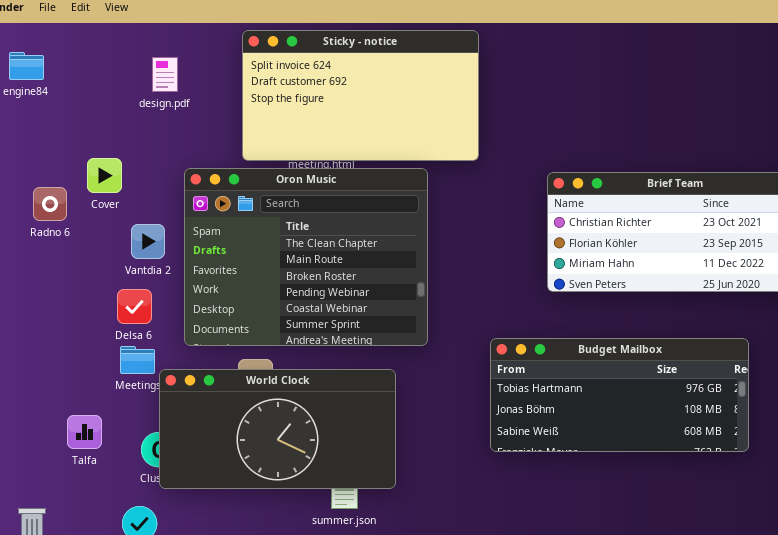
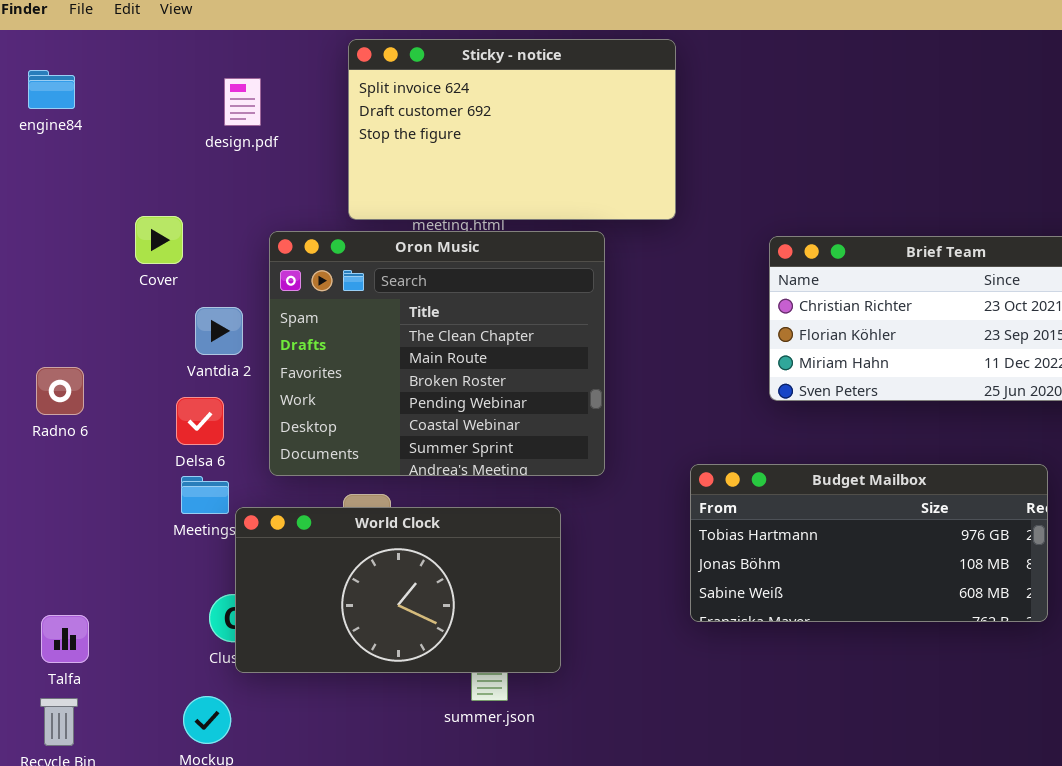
Radno 6: [33,187,67,221] -> [36,367,84,415], moved
Talfa: [67,415,102,449] -> [41,615,89,663], moved

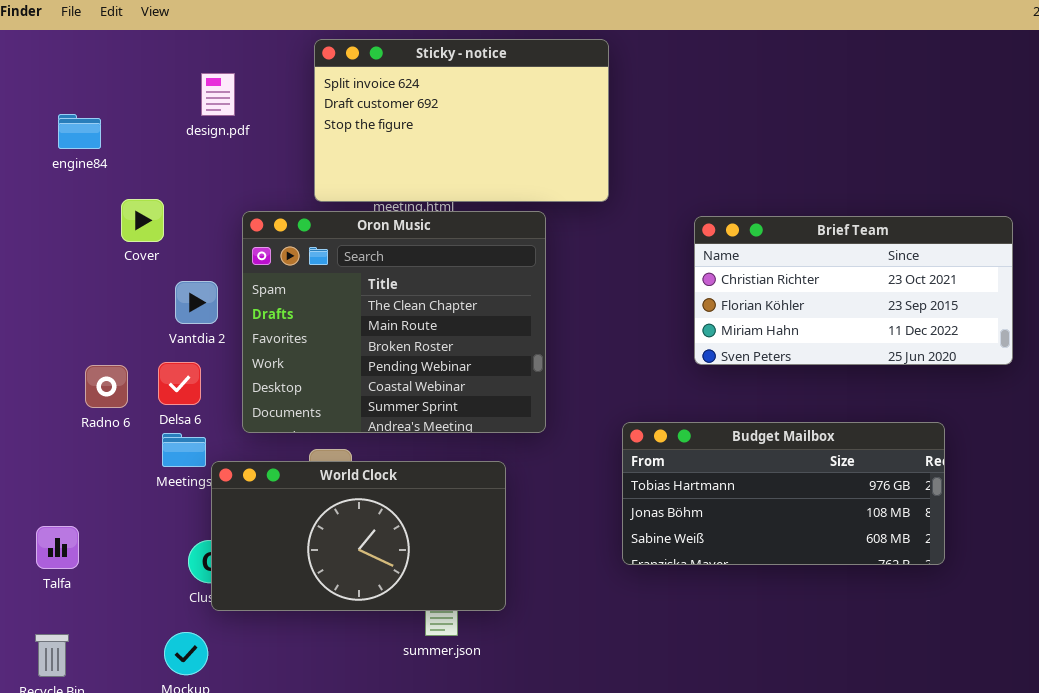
engine84: [28,70,75,109] -> [58,114,101,149], moved
Radno 6: [36,367,84,415] -> [85,365,128,408], moved
Talfa: [41,615,89,663] -> [36,526,79,569], moved

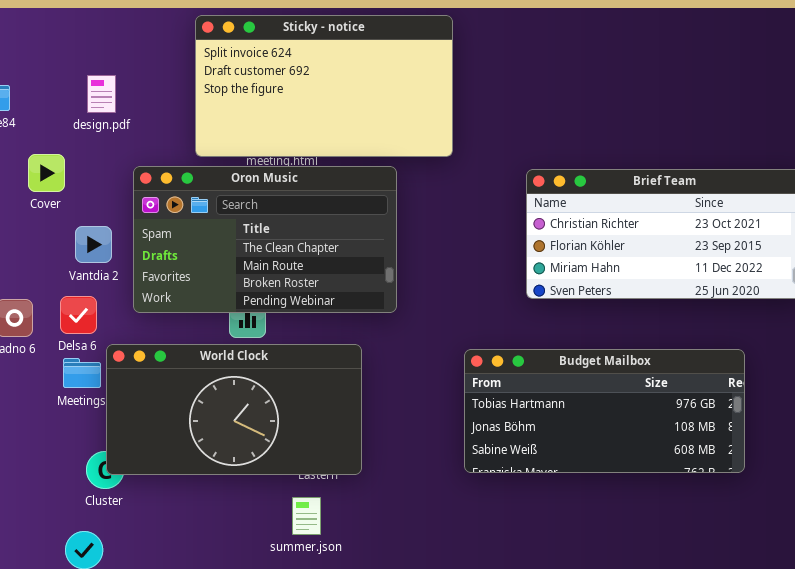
design.pdf: [201,73,235,116] -> [87,75,116,113], moved
Oron Music: [242,211,546,433] -> [133,166,397,313], resized
World Clock: [211,461,506,611] -> [106,344,362,475], moved

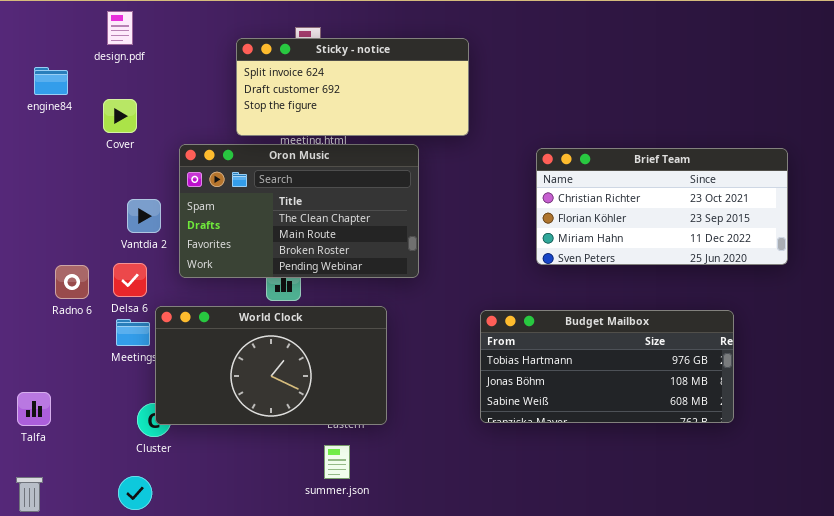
Sticky - notice: [195,15,453,157] -> [236,38,469,136], resized
design.pdf: [87,75,116,113] -> [107,11,133,45], moved
Cover: [28,154,65,192] -> [103,99,137,133], moved

